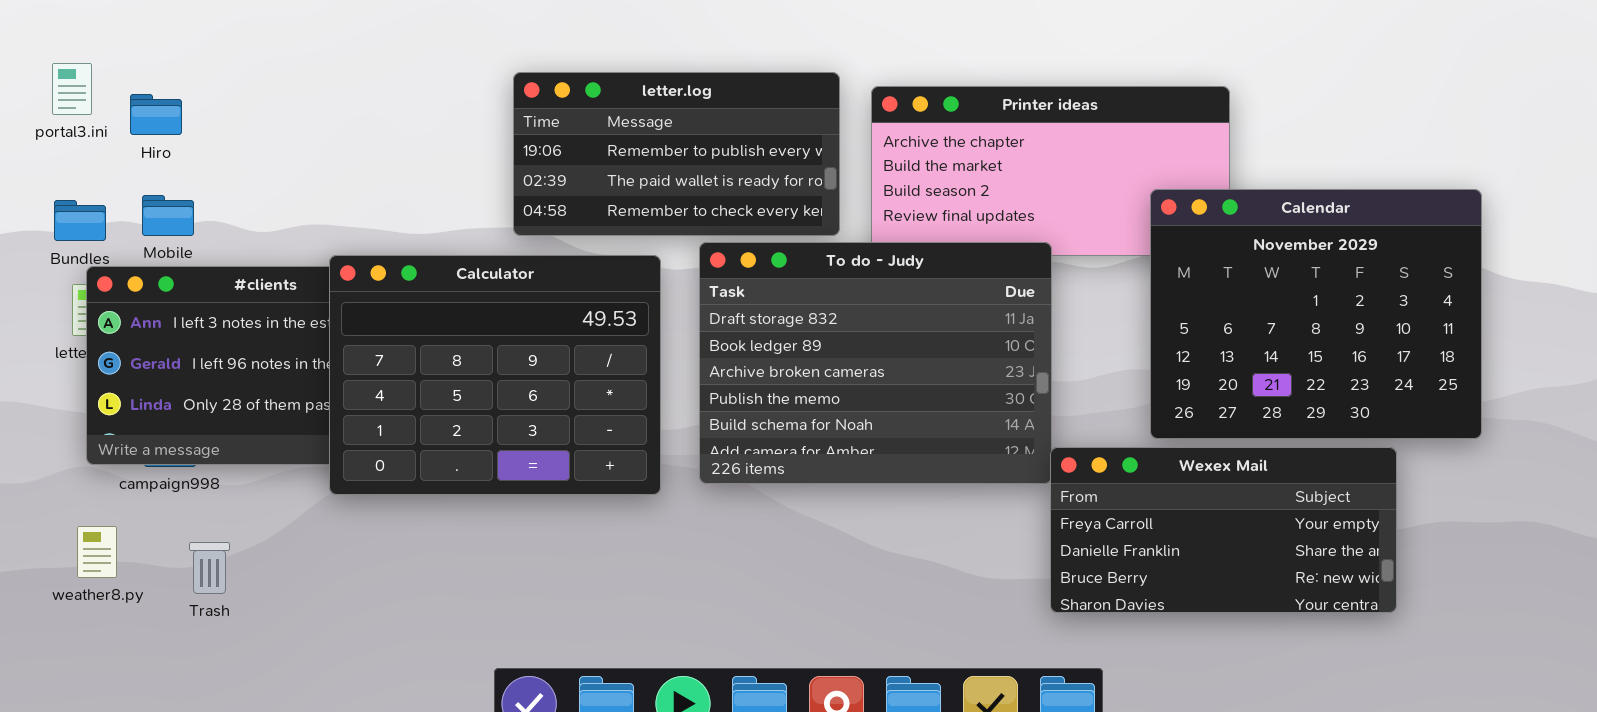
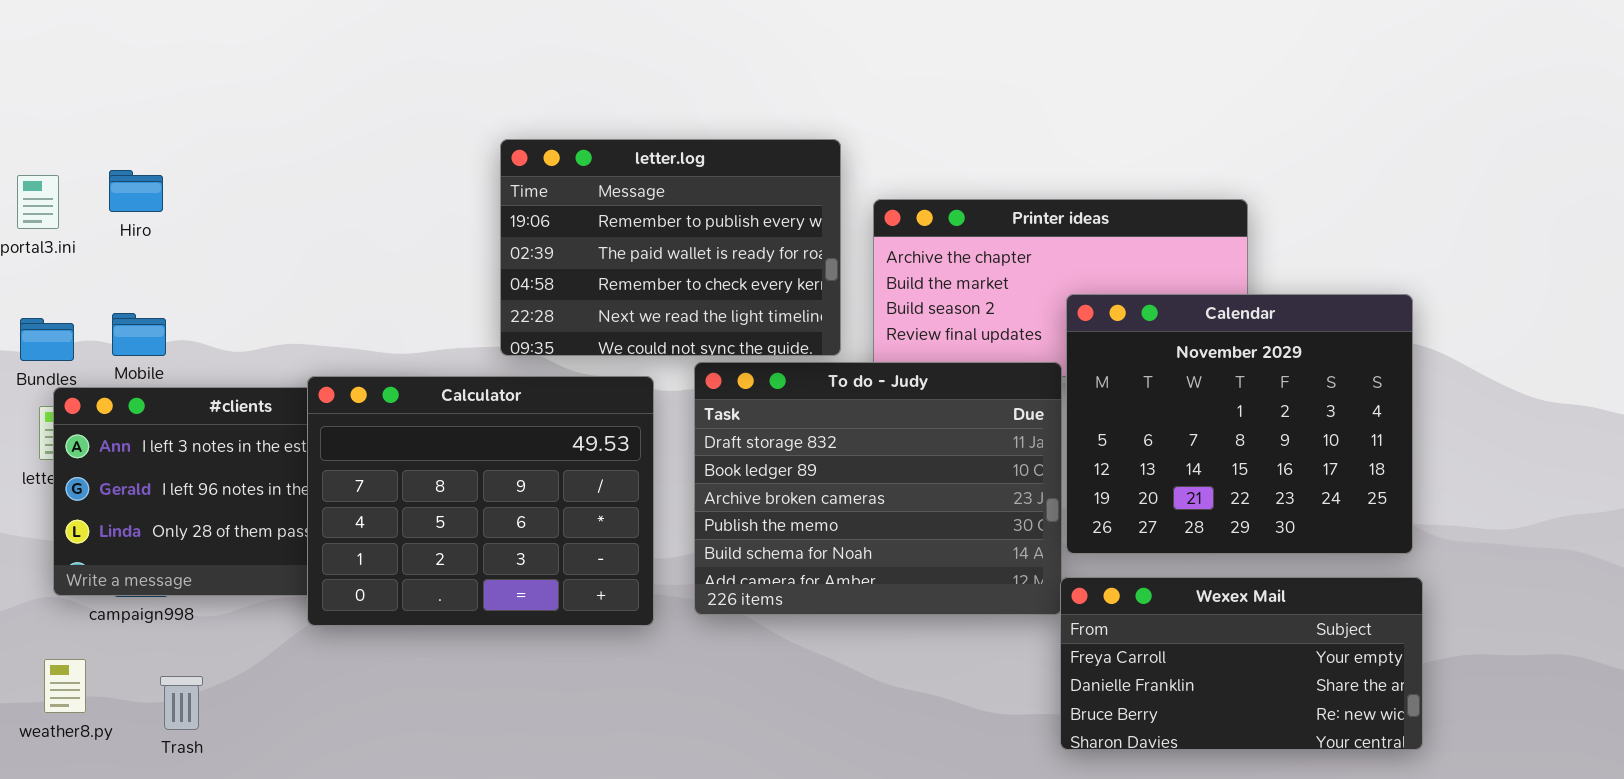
letter.log: [513,72,840,236] -> [500,139,841,356], resized
Hiro: [130,94,182,135] -> [109,170,163,212], moved
Calendar: [1150,189,1482,439] -> [1066,294,1413,554], moved

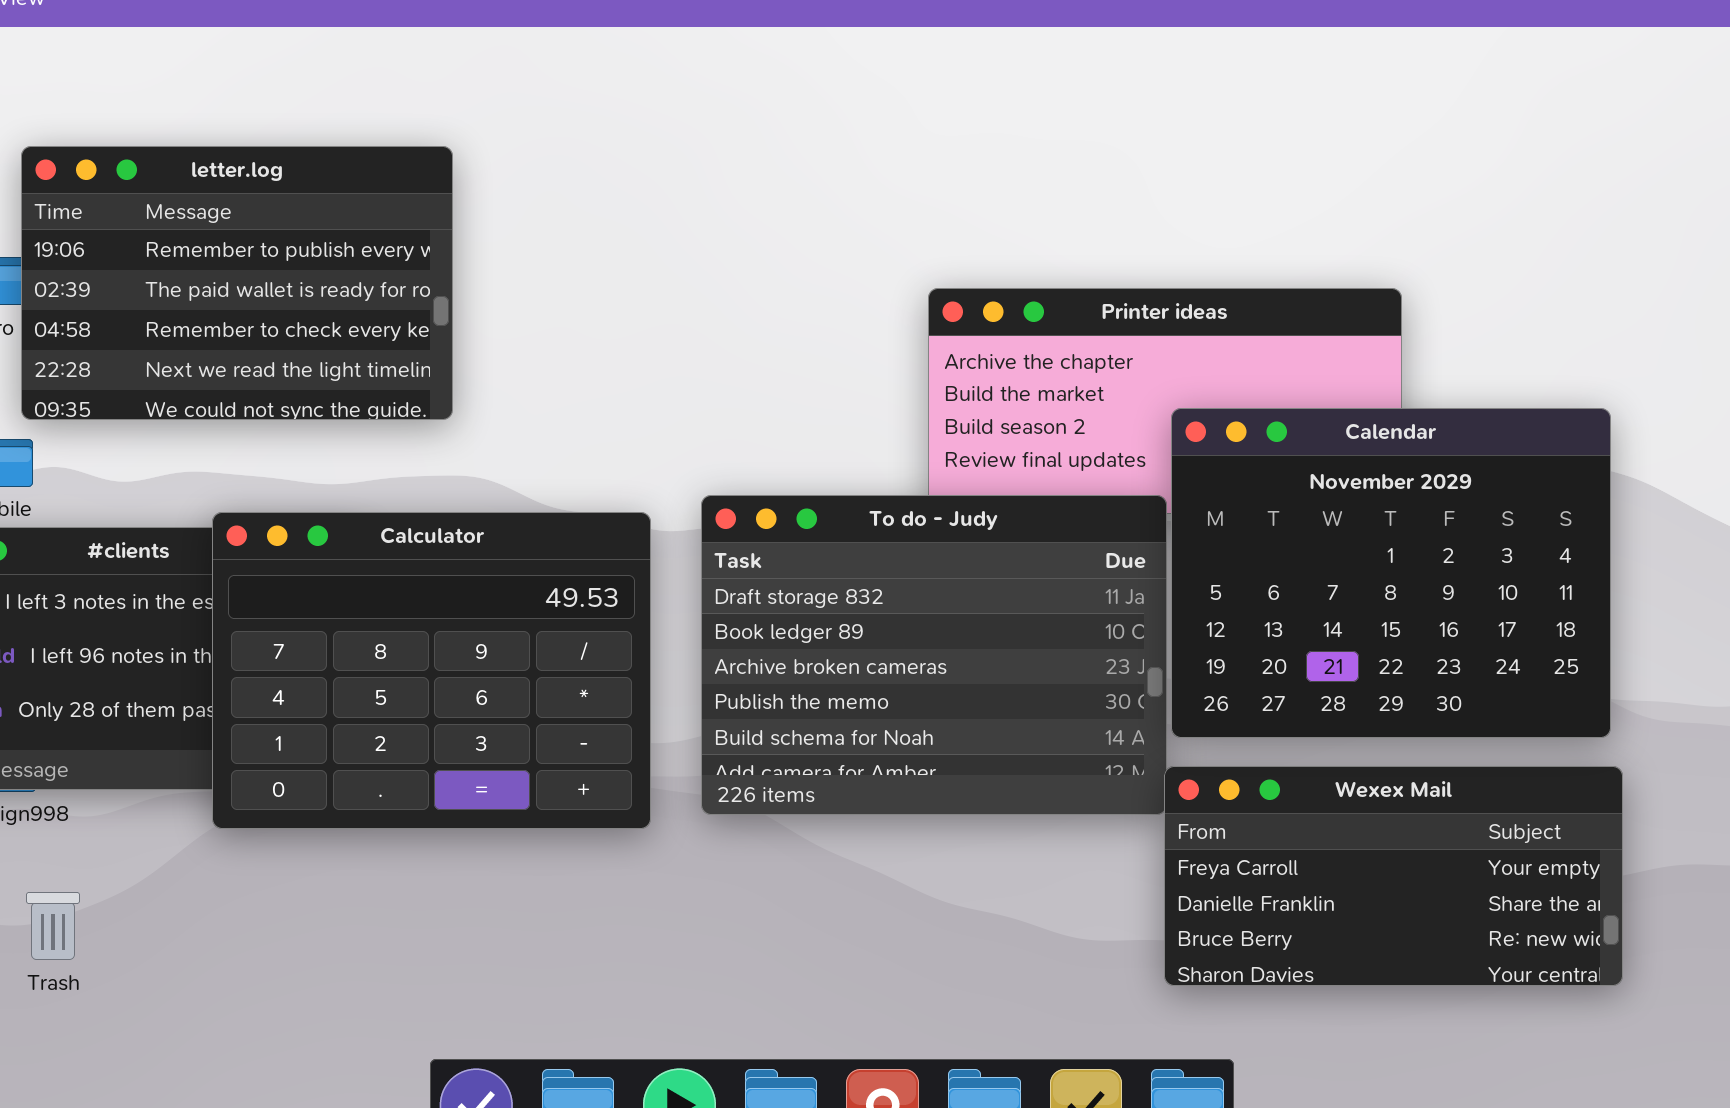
letter.log: [500,139,841,356] -> [21,146,453,420], moved

